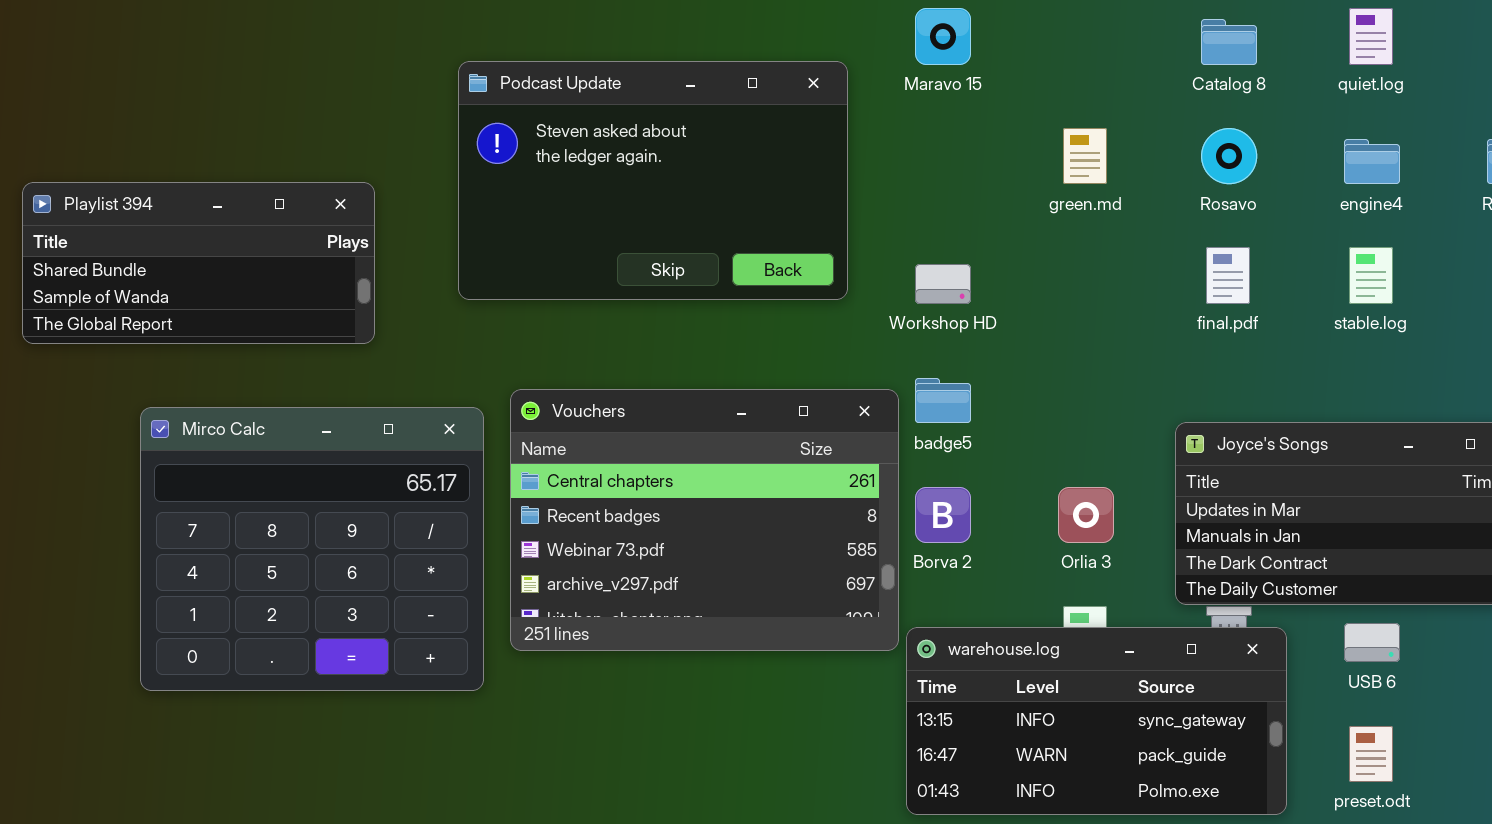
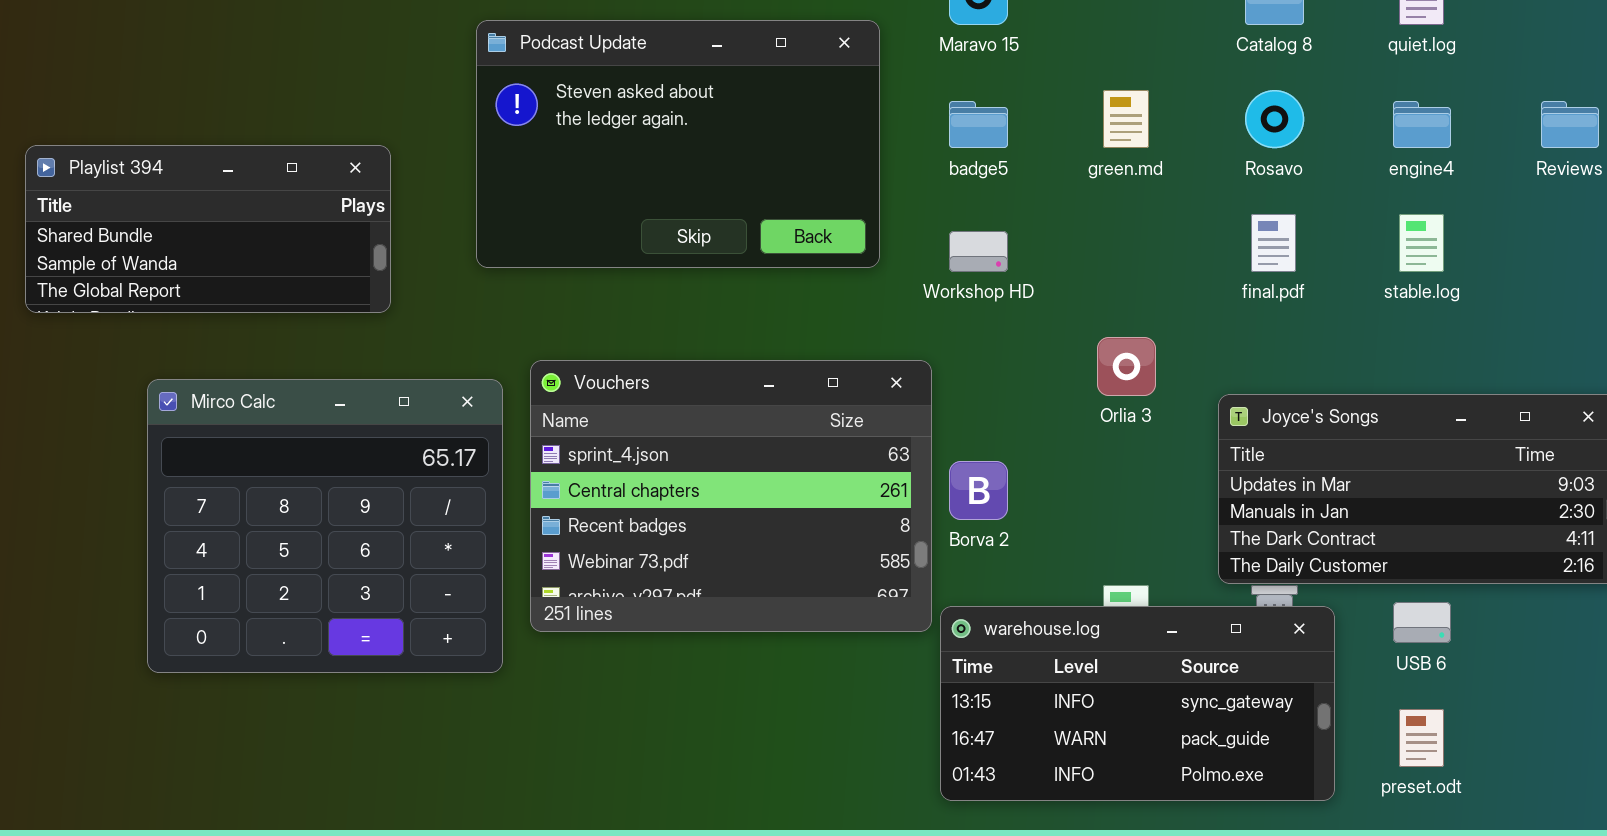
badge5: [915,378,971,423] -> [949,101,1008,148], moved
Vouchers: [510,389,899,651] -> [530,360,932,632], scrolled up 1 row
Orlia 3: [1058,487,1114,543] -> [1097,337,1156,396], moved

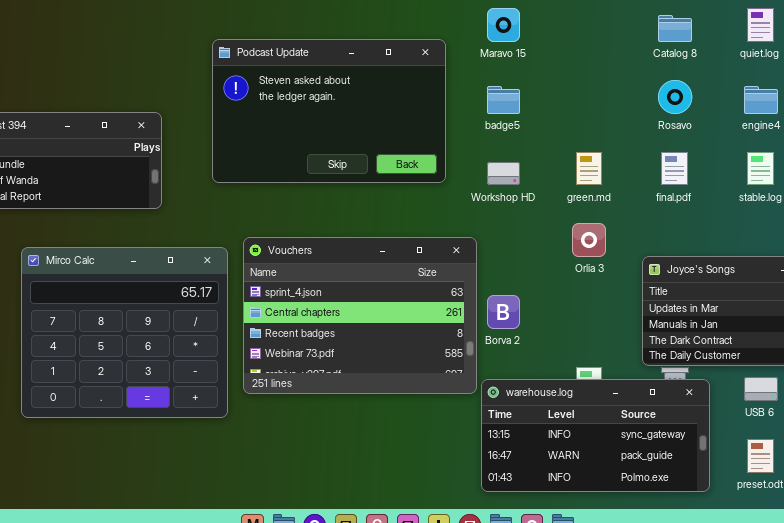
green.md: [1103,90,1149,148] -> [576,152,602,185], moved

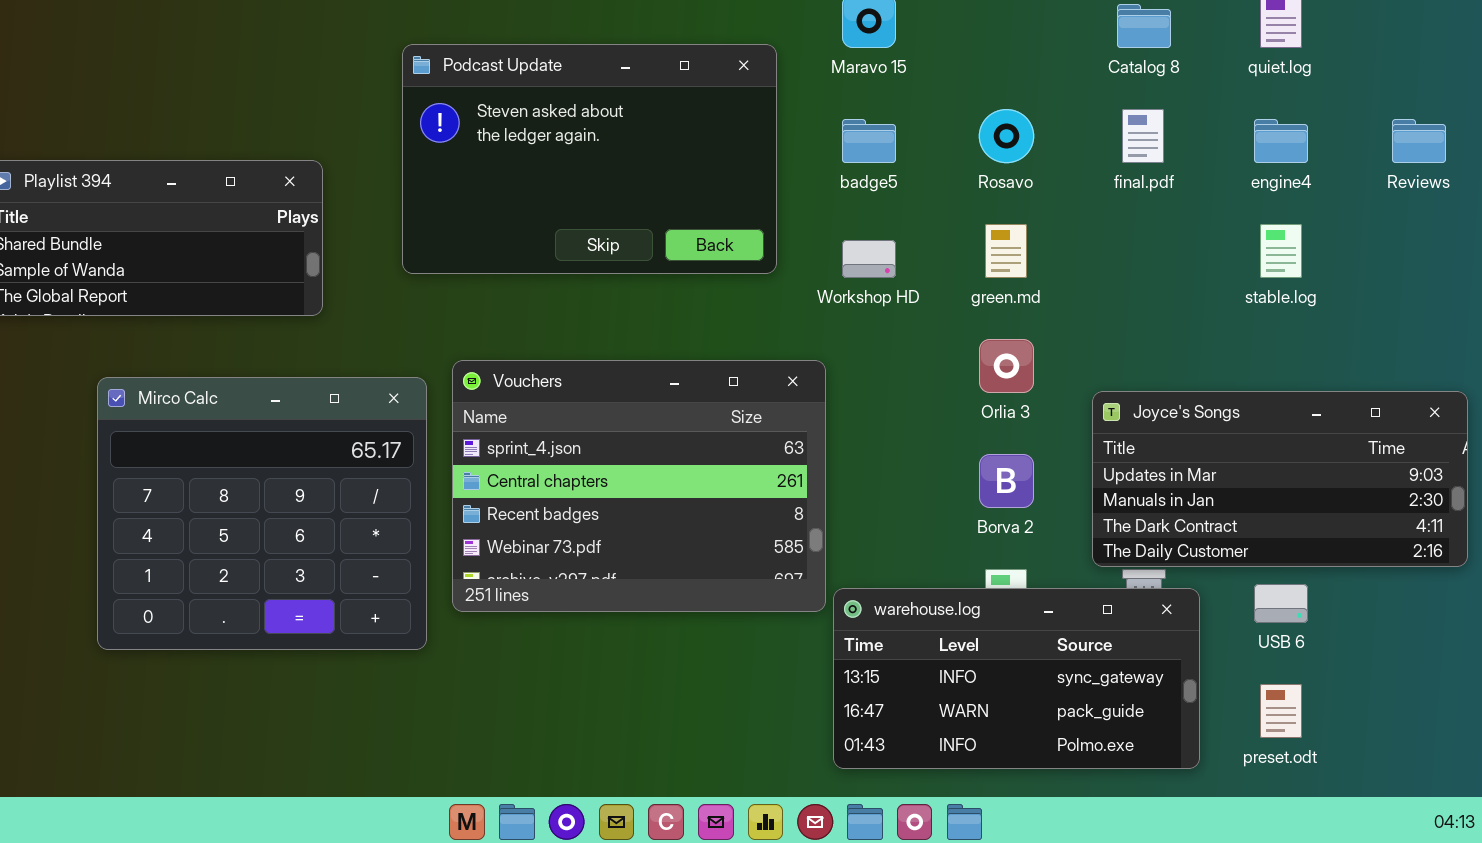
Rosavo: [658,80,692,114] -> [979,109,1034,163], moved
final.pdf: [661,152,688,185] -> [1122,109,1164,163], moved
Borva 2: [487,295,520,329] -> [979,454,1034,508], moved

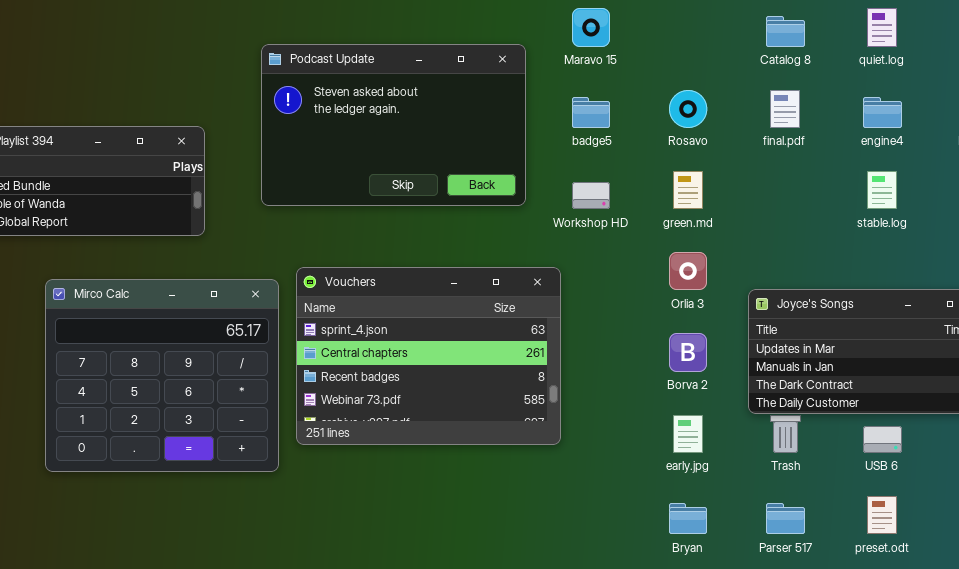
warehouse.log: [833,588,1200,769] -> none, closed

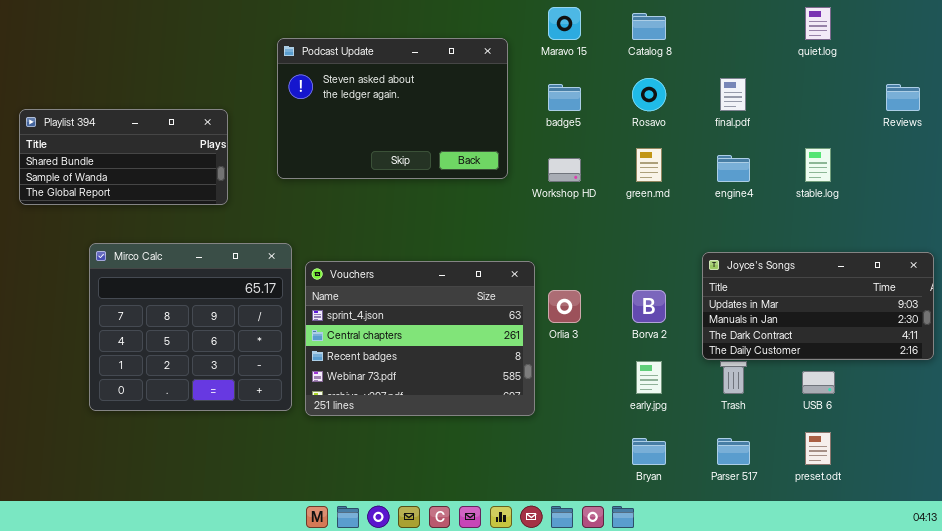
Catalog 8: [766,16,805,47] -> [632,13,666,40], moved
engine4: [863,97,902,128] -> [717,155,750,182], moved
Orlia 3: [669,252,707,290] -> [548,290,581,323], moved
Vouchers: [296,267,561,445] -> [305,261,535,416], moved

